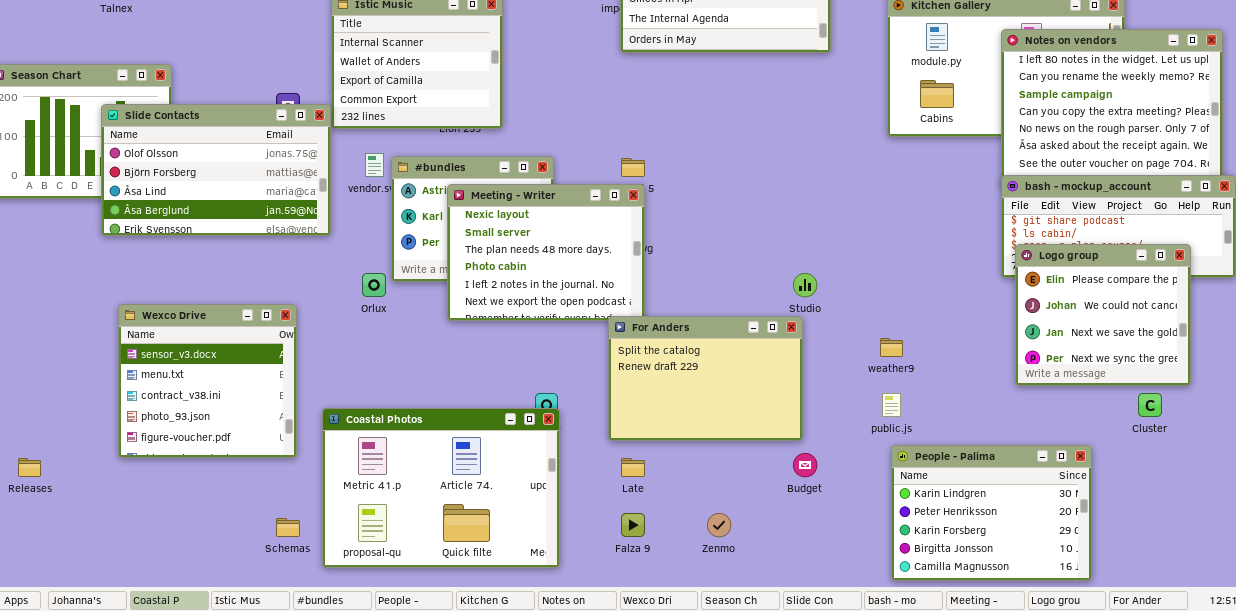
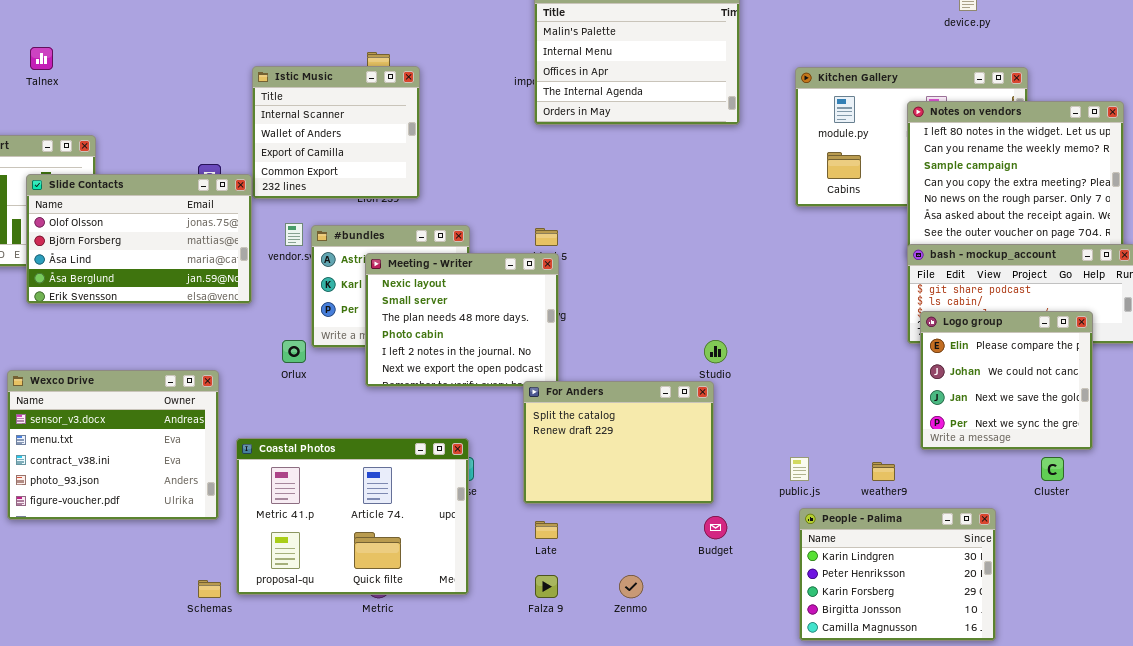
Wexco Drive: [118,304,297,458] -> [7,370,219,520], resized
weather9: [880,338,903,357] -> [872,462,895,481], moved
Coastal Photos: [322,408,560,568] -> [236,438,469,595], moved

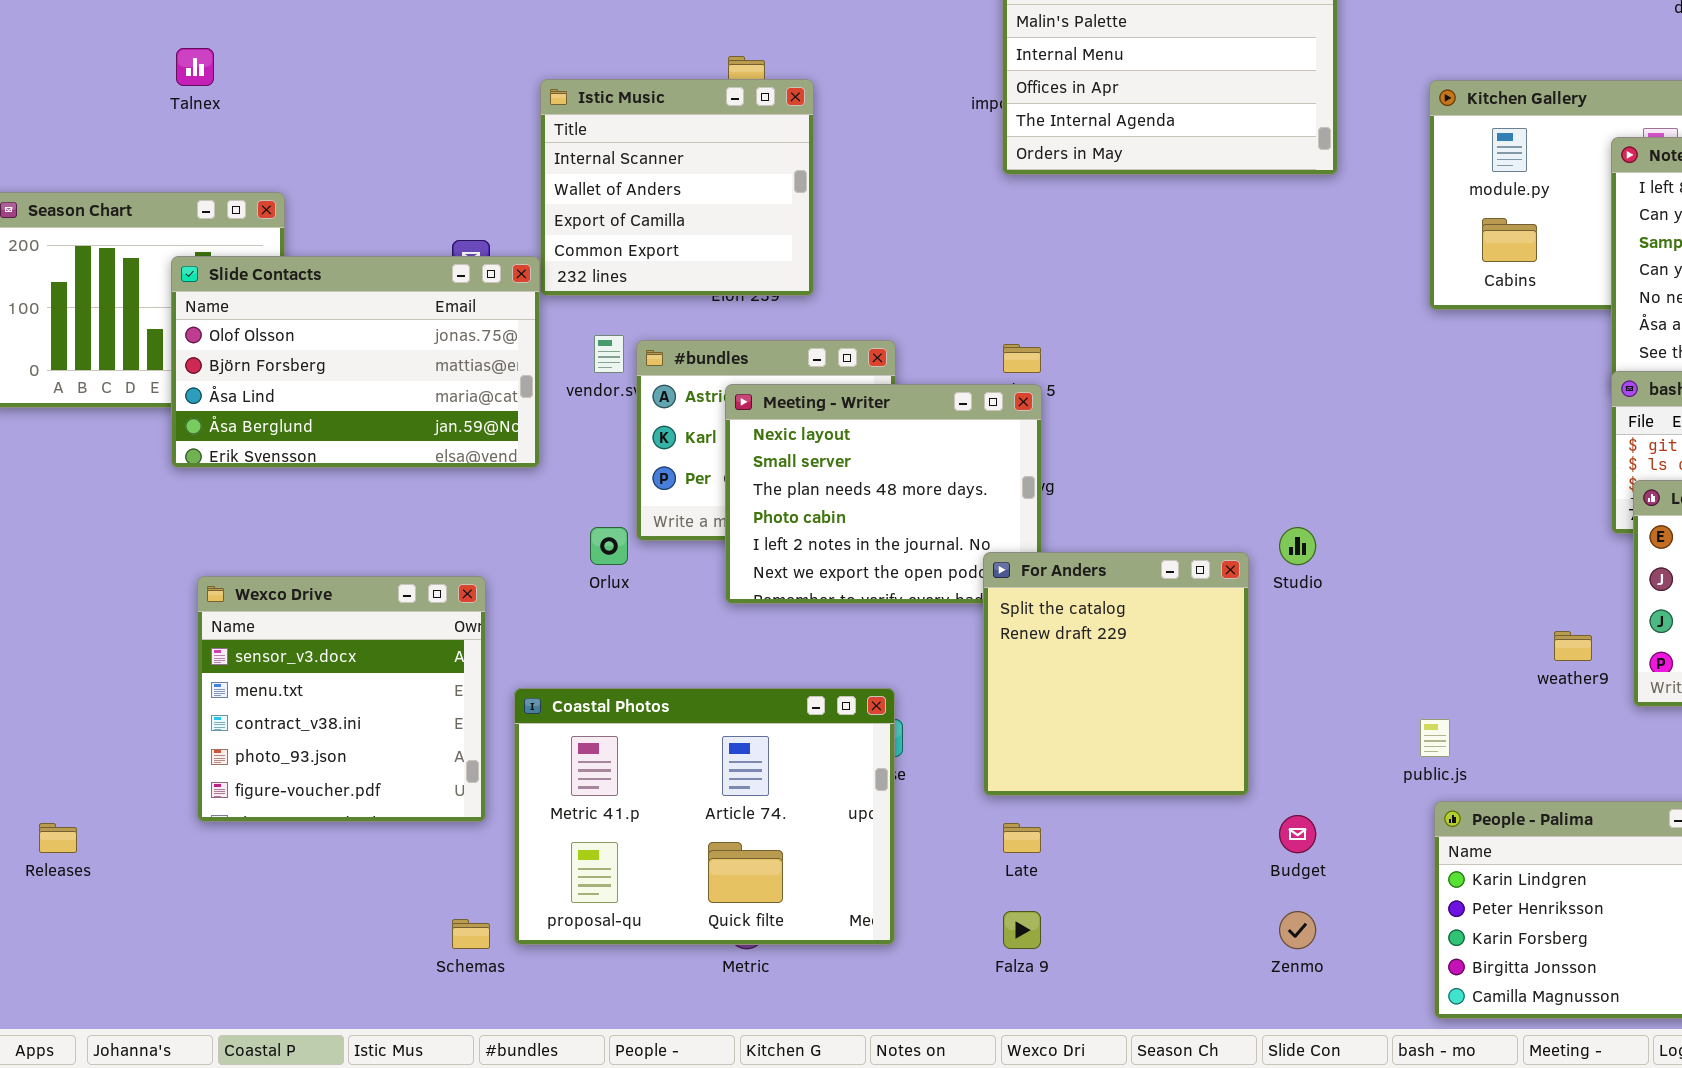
Wexco Drive: [7,370,219,520] -> [197,576,486,822], resized
For Anders: [523,381,714,504] -> [983,552,1249,796], resized
weather9: [872,462,895,481] -> [1554,631,1592,661], moved
Zenmo: [619,575,643,598] -> [1279,911,1316,949], moved

